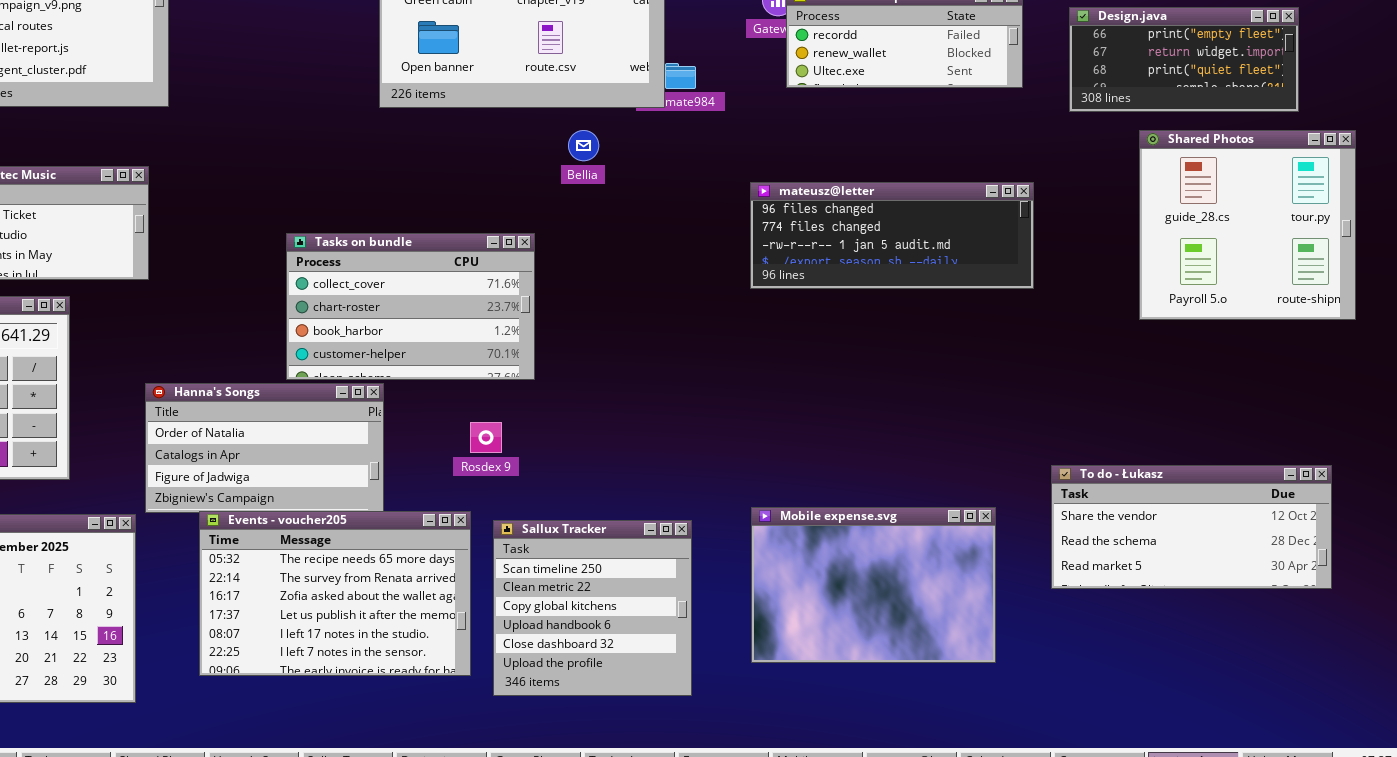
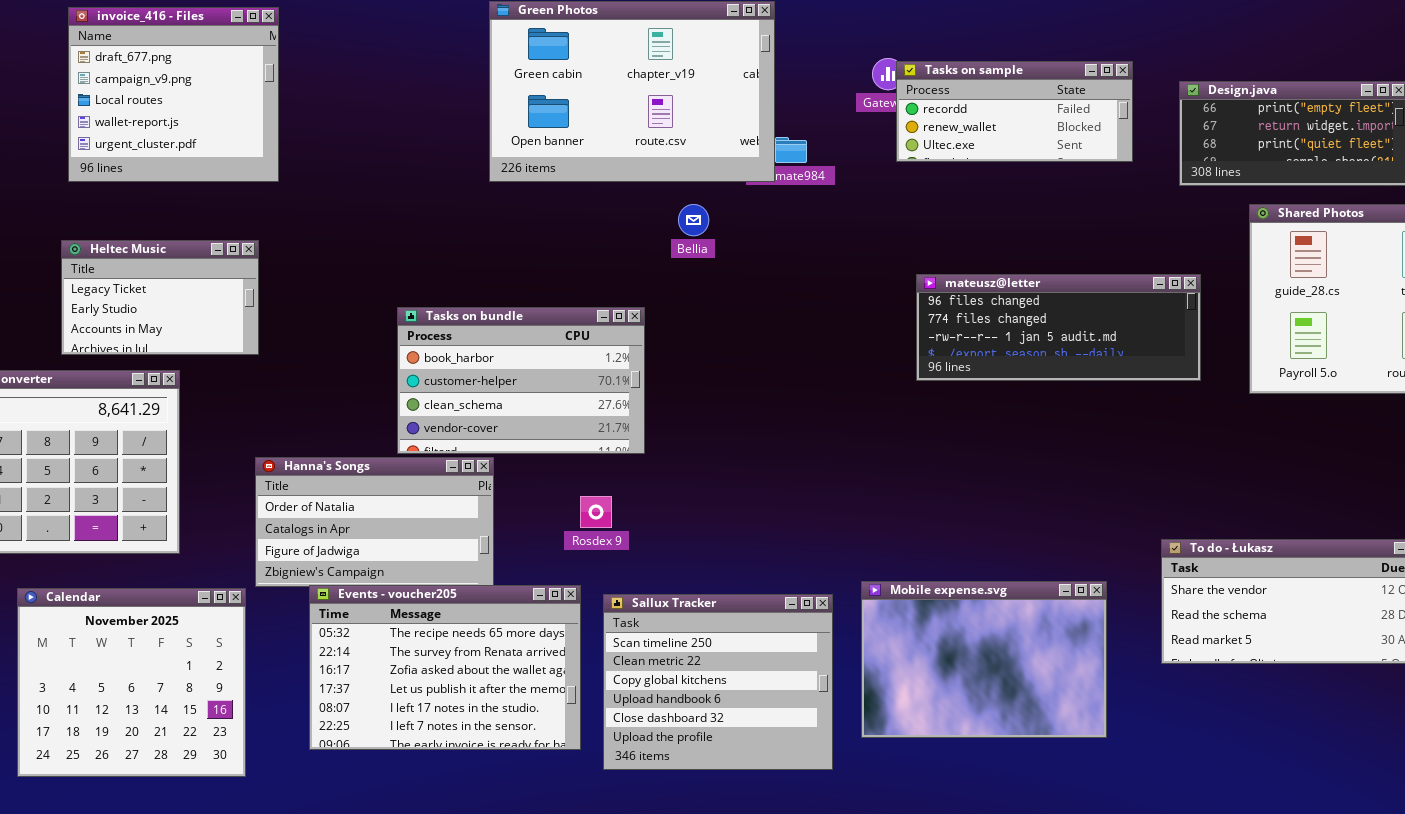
mateusz@letter: [750,182,1034,289] -> [916,274,1201,381], moved
Tasks on bundle: [286,233,535,380] -> [397,307,645,454], scrolled down 2 rows
Sallux Tracker: [493,520,692,696] -> [603,594,833,770], resized

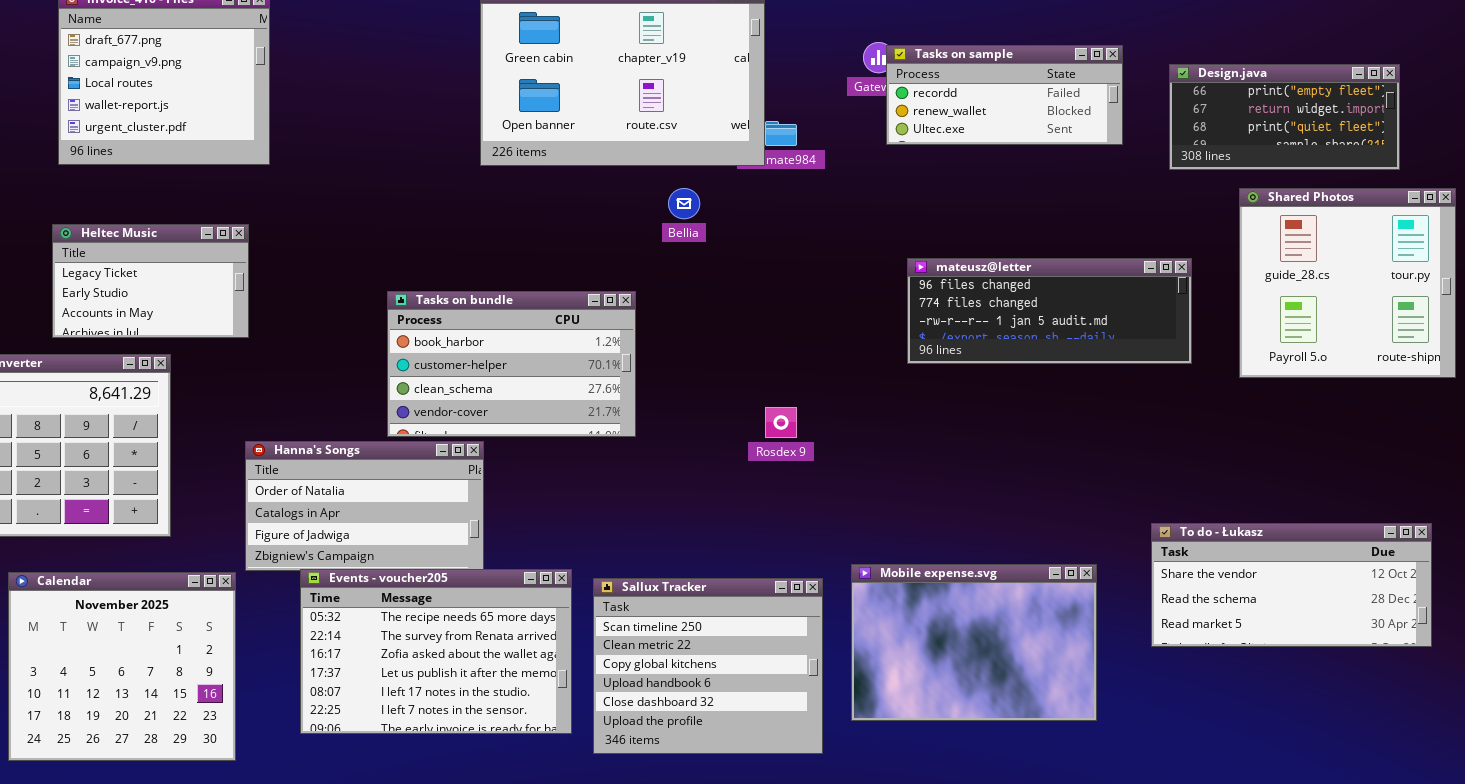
Rosdex 9: [580,496,612,528] -> [765,407,797,438], moved

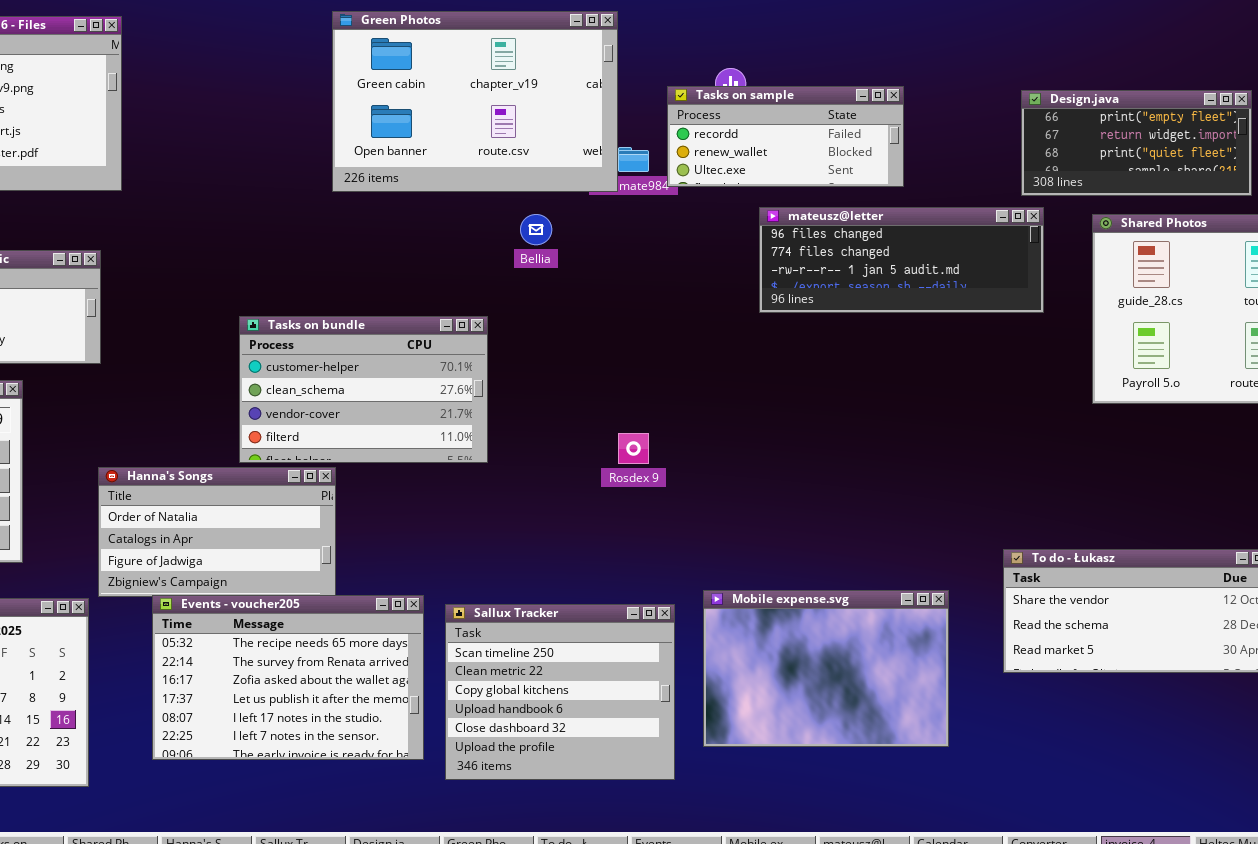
Tasks on sample: [886,45,1123,145] -> [667,86,904,187], moved
mateusz@letter: [907,258,1192,364] -> [759,207,1044,313], moved
Tasks on bundle: [387,291,636,437] -> [239,316,488,463], scrolled down 1 row

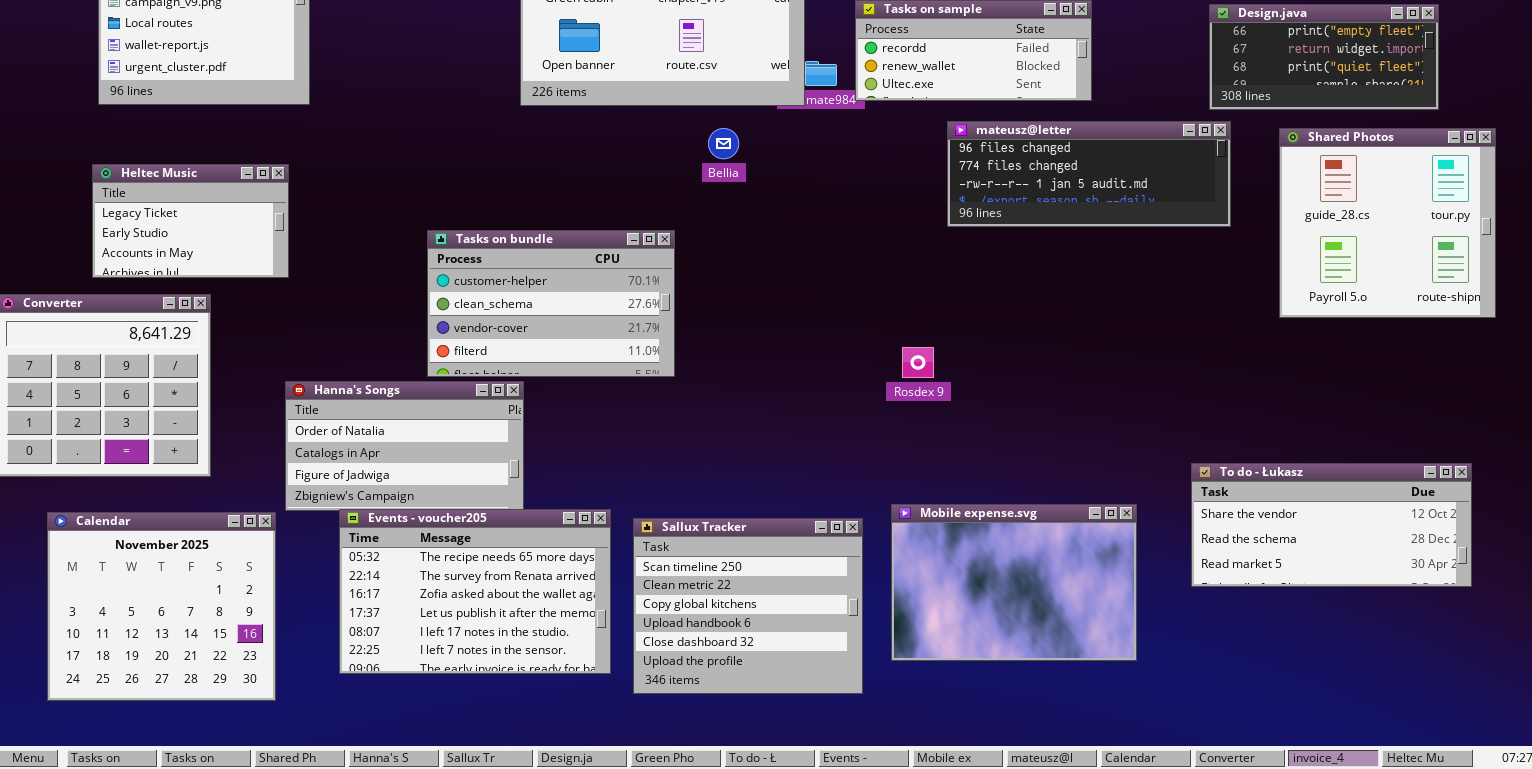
Rosdex 9: [618,433,649,464] -> [902,347,934,378], moved

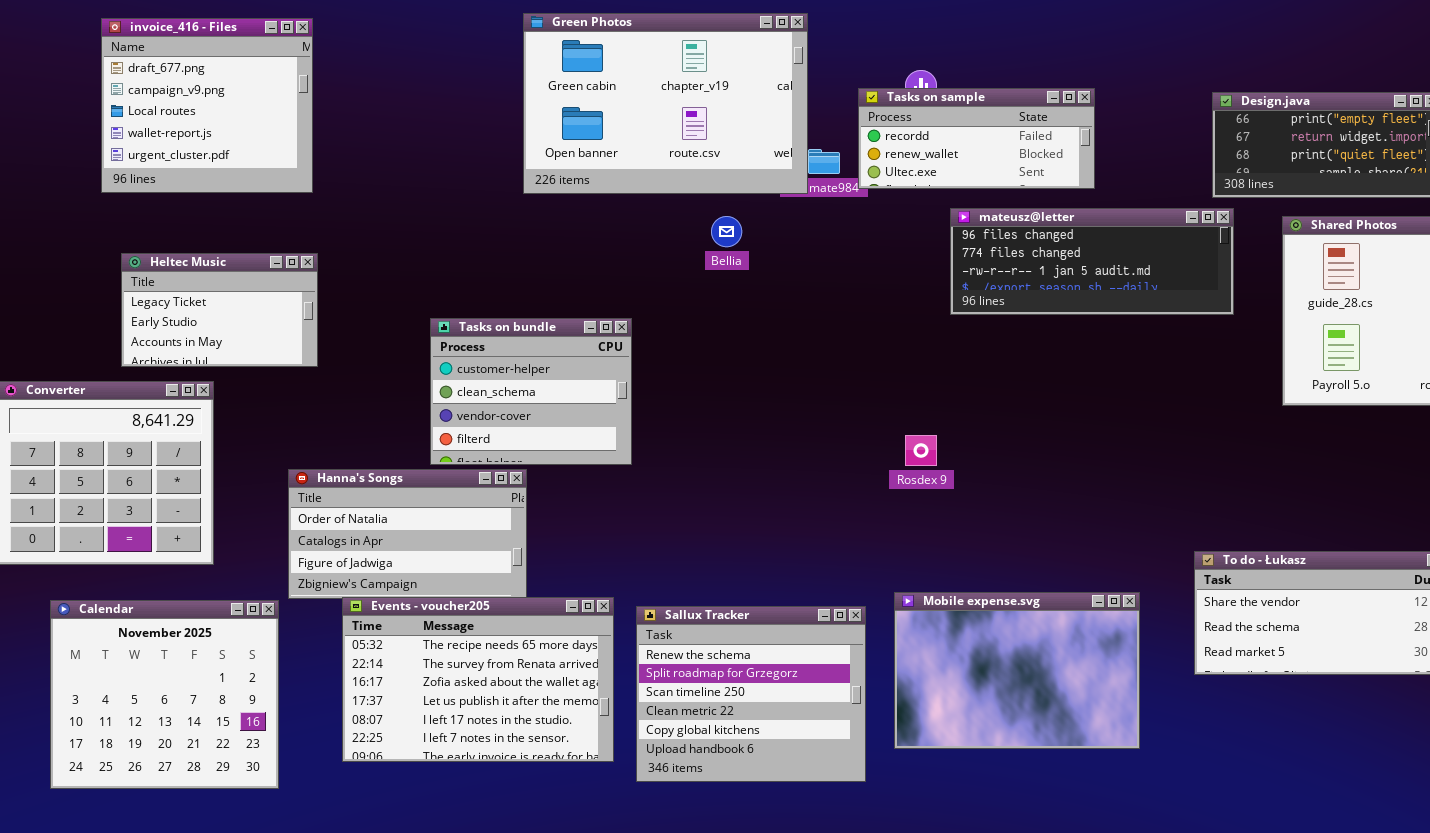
Heltec Music: [92,164,289,278] -> [121,253,318,367], moved
Tasks on bundle: [427,230,675,377] -> [430,318,632,465], resized
Sallux Tracker: [633,518,863,694] -> [636,606,866,782], scrolled up 2 rows

